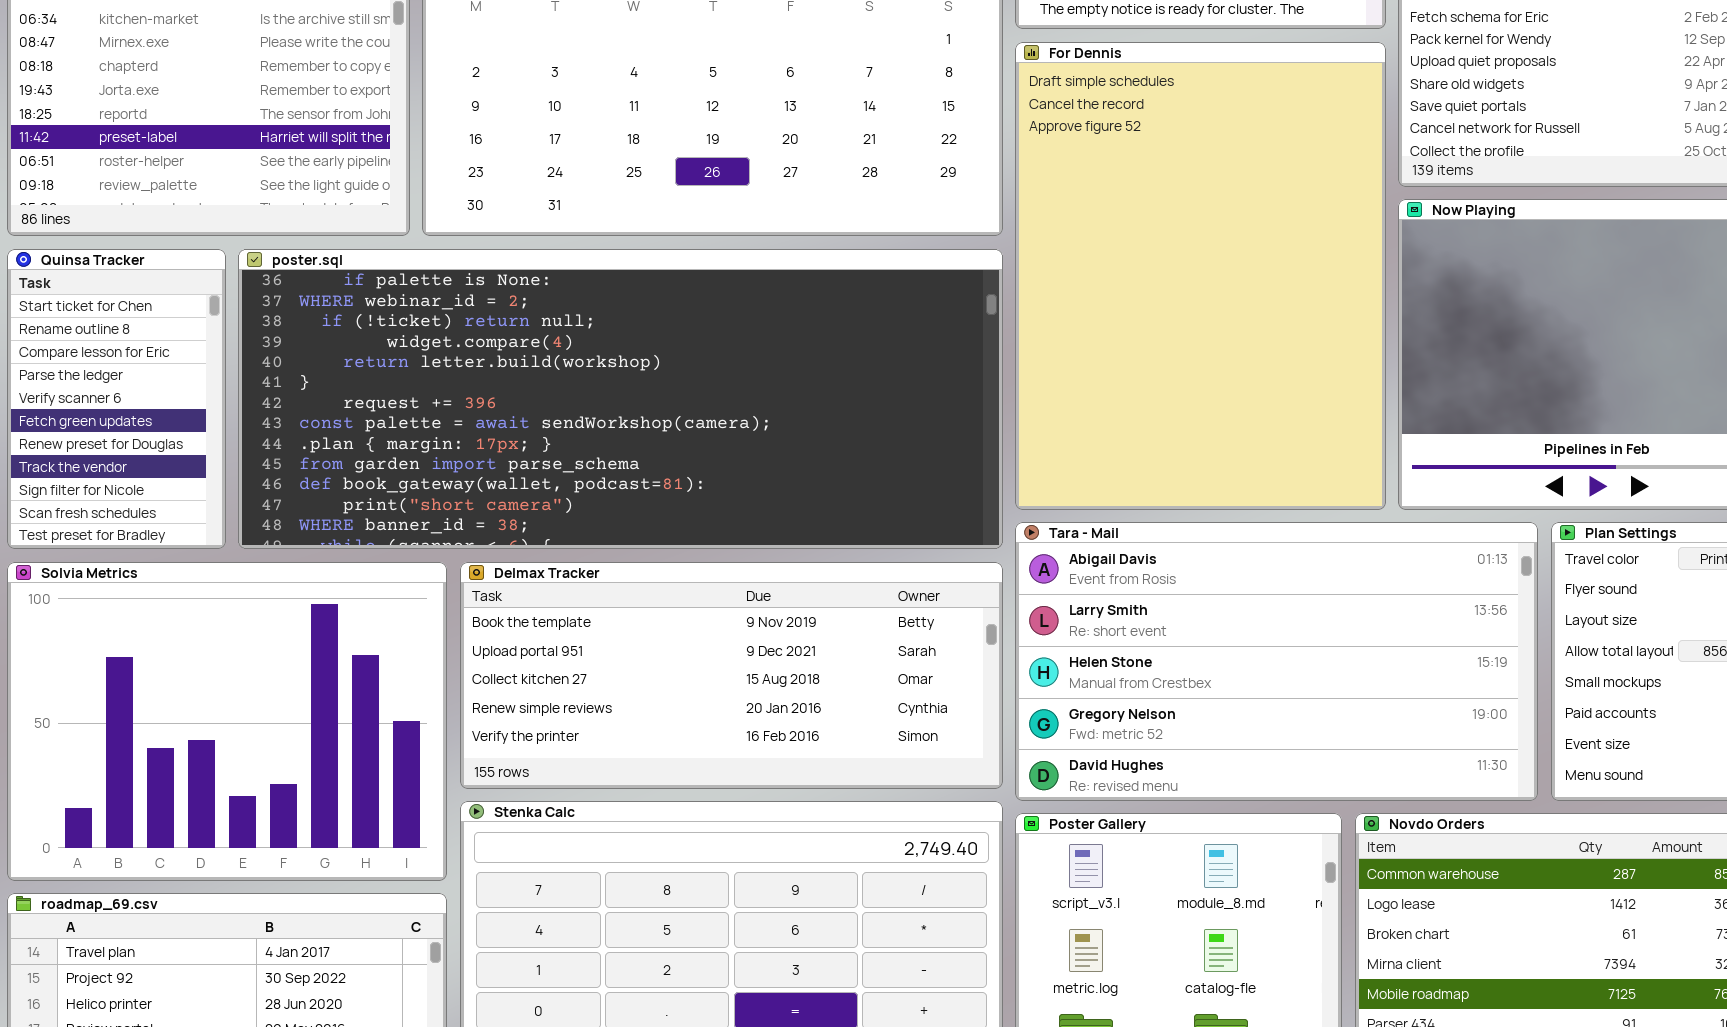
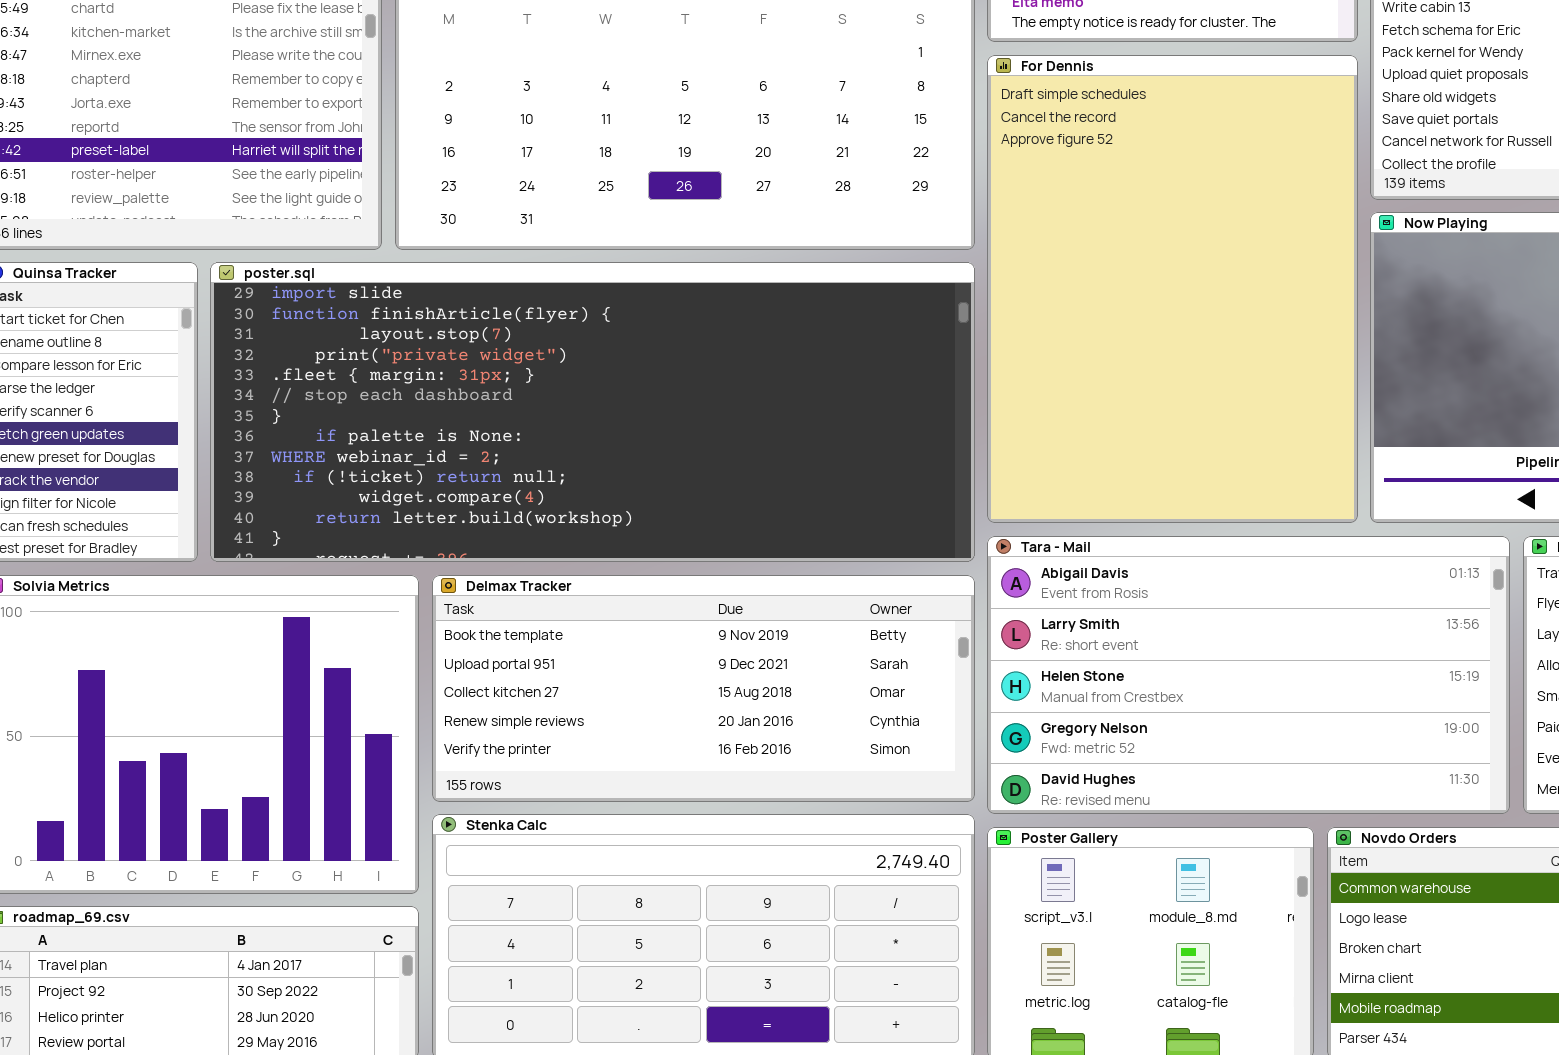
poster.sql: [238,249,1003,549] -> [210,262,975,562], scrolled up 7 rows

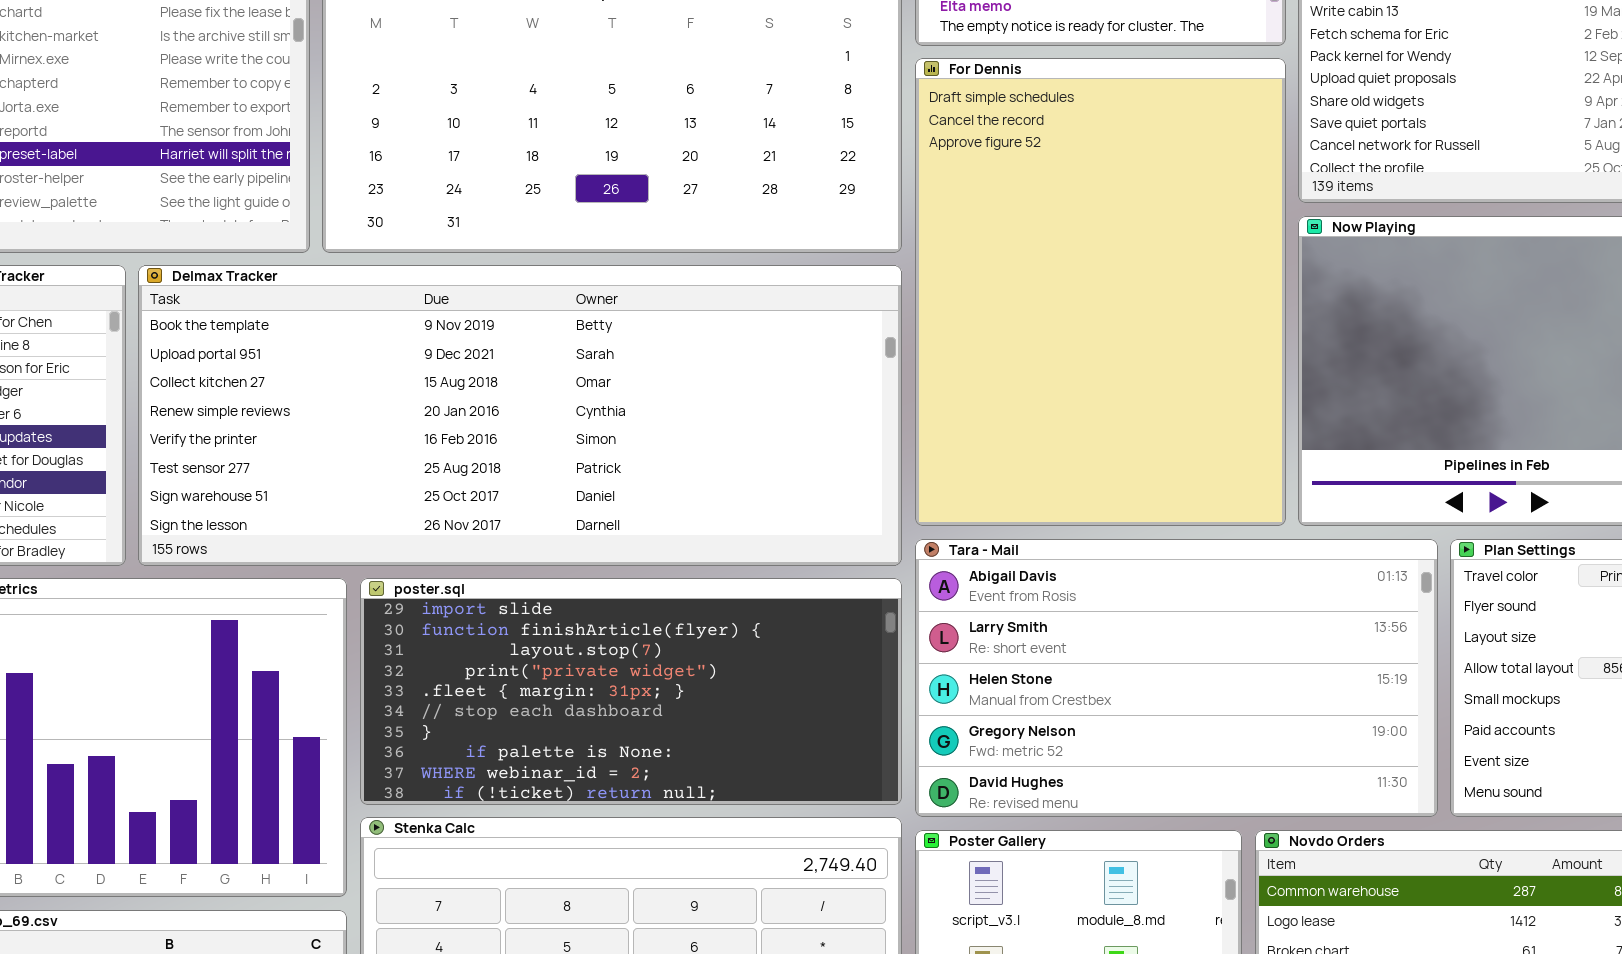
poster.sql: [210,262,975,562] -> [360,578,902,805], moved, resized
Delmax Tracker: [432,575,975,802] -> [138,265,902,566], moved, resized

